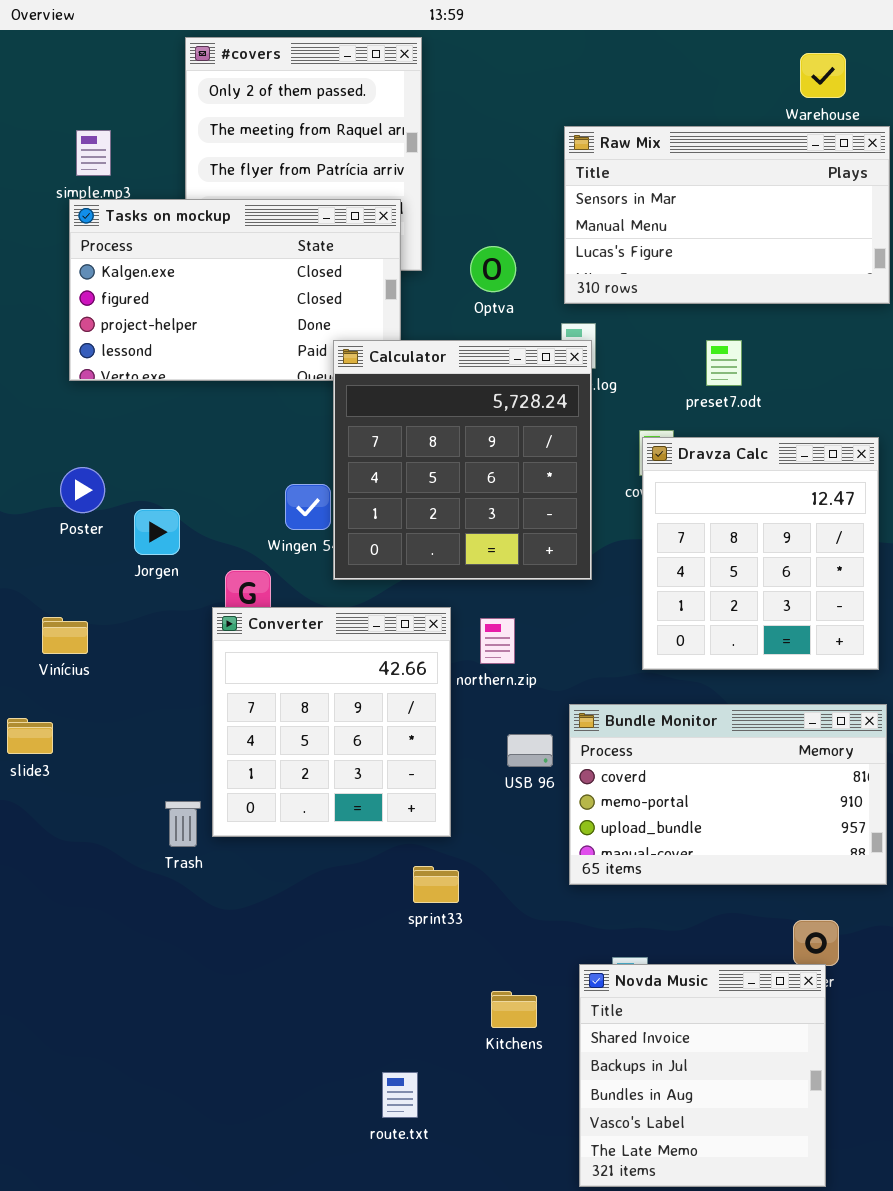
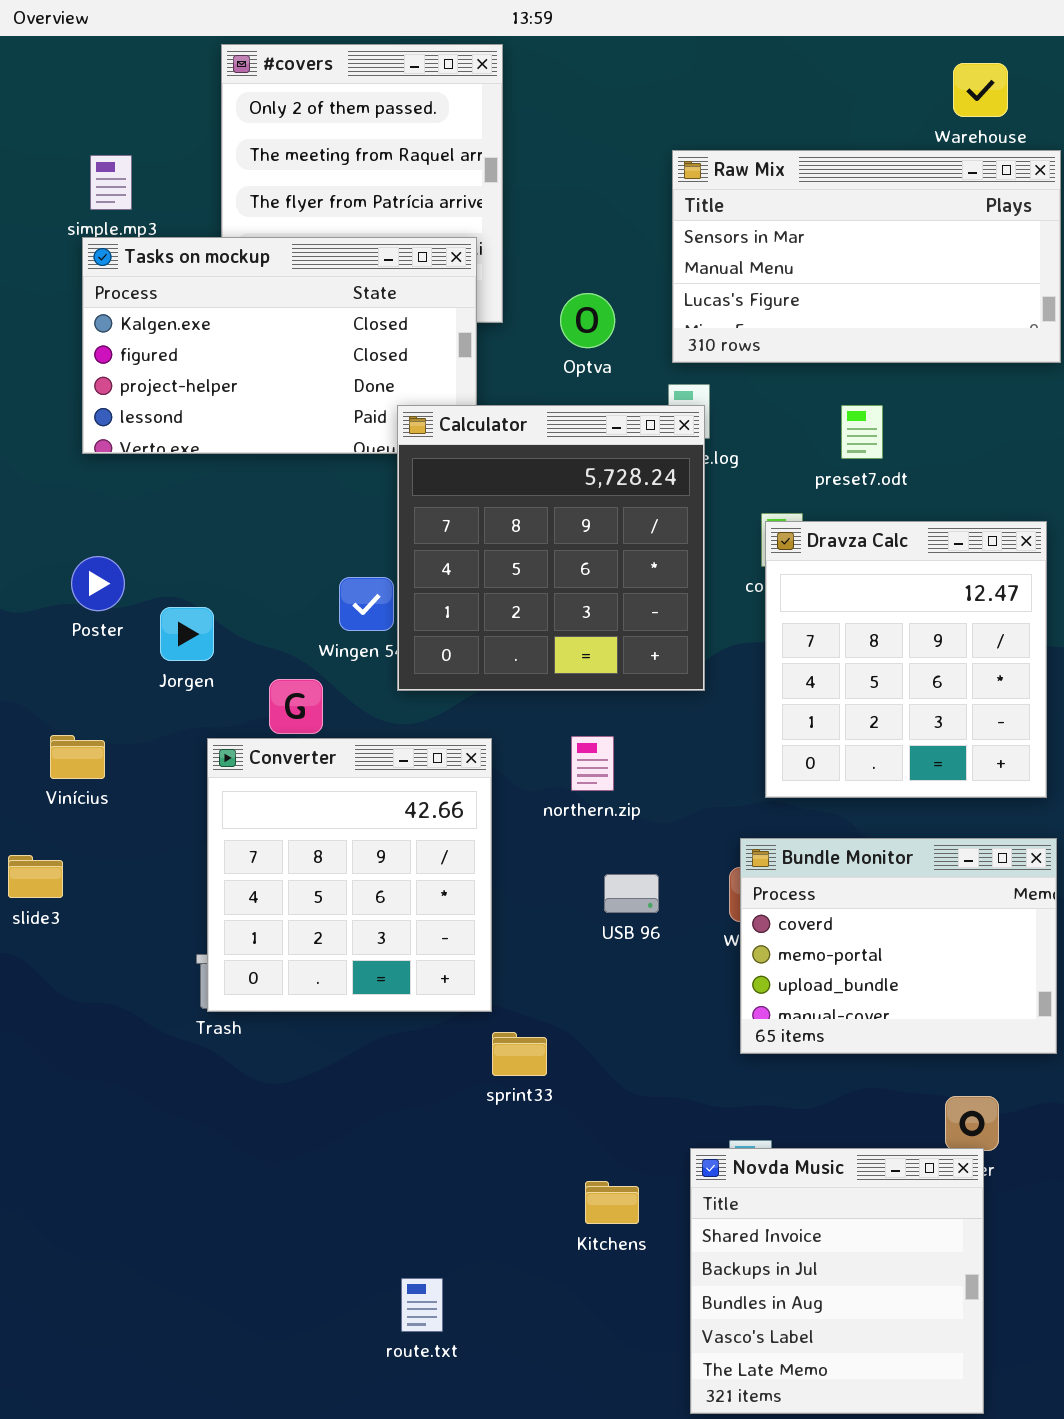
Converter: [212,607,451,837] -> [207,738,492,1012], moved
Bundle Monitor: [569,704,887,885] -> [740,838,1057,1054], resized
route.txt: [382,1072,418,1118] -> [401,1278,443,1332], moved

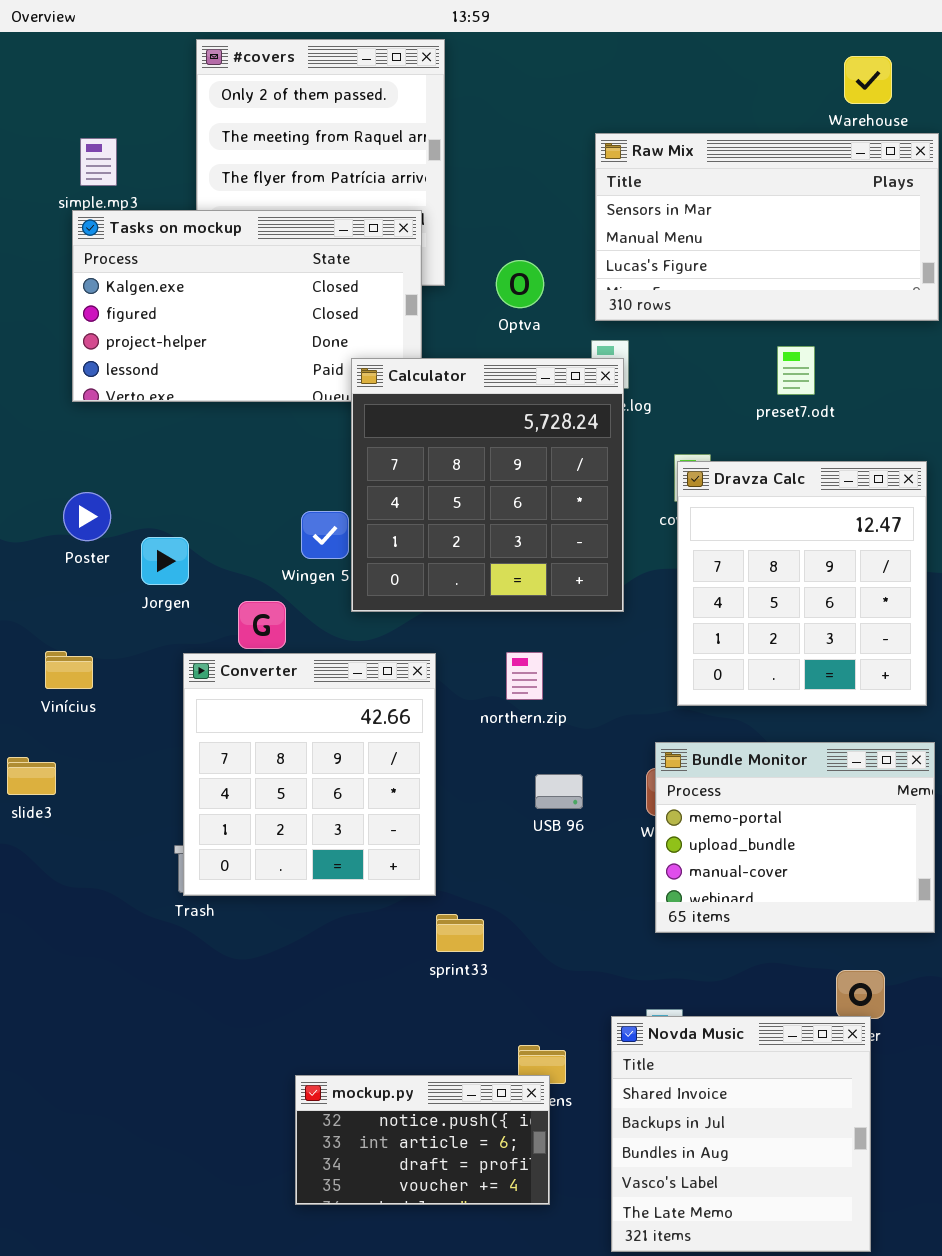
preset7.odt: [841,405,883,459] -> [777,346,815,395], moved
Bundle Monitor: [740,838,1057,1054] -> [655,742,935,933], scrolled down 1 row
mockup.py: none -> [295,1075,550,1205], opened

